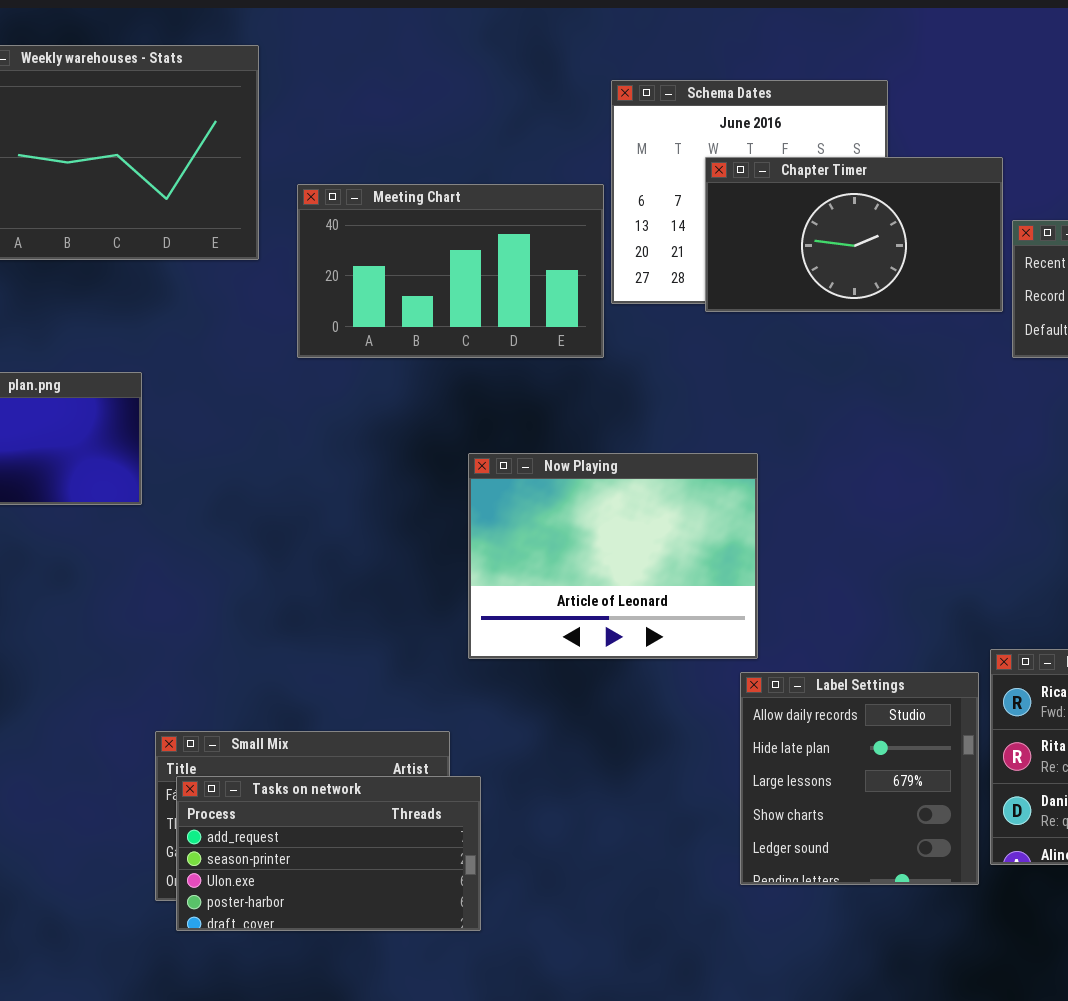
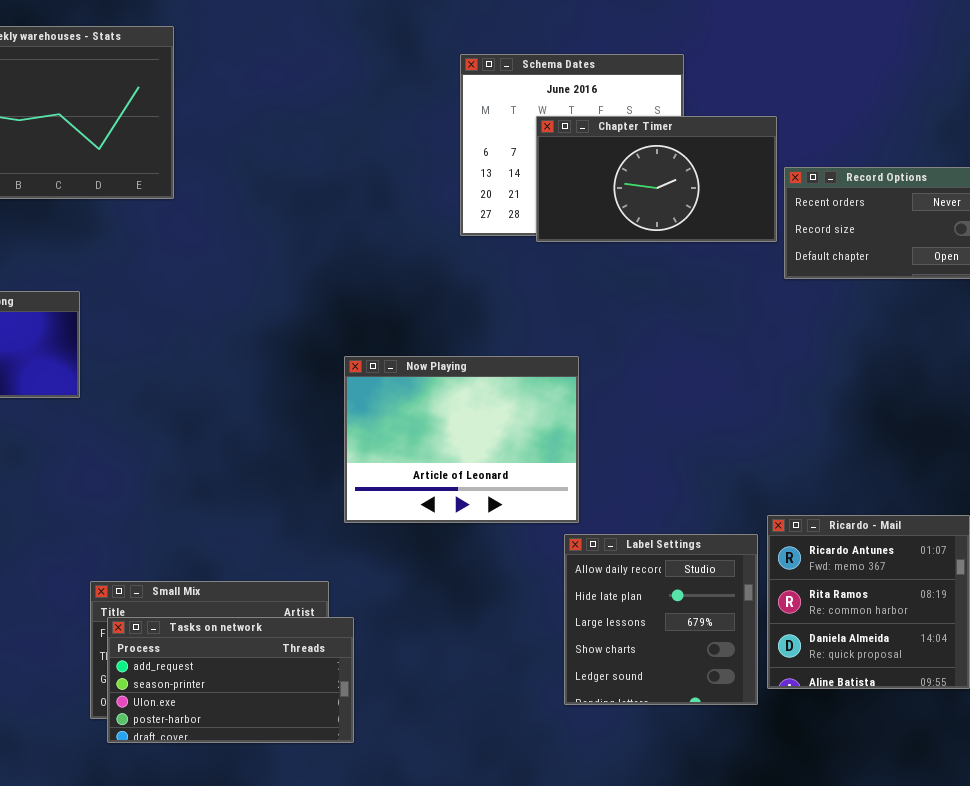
Meeting Chart: [297,184,604,358] -> none, closed

